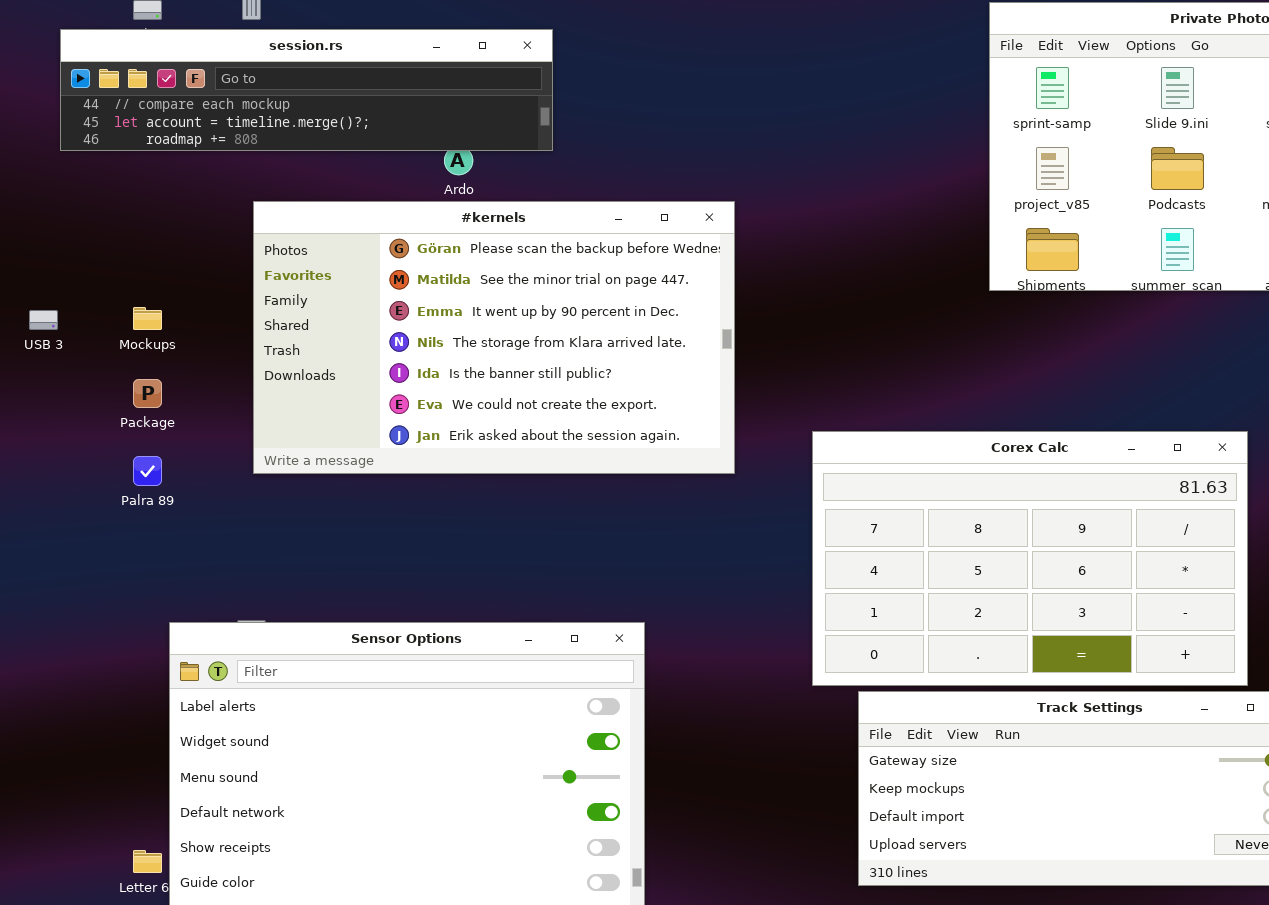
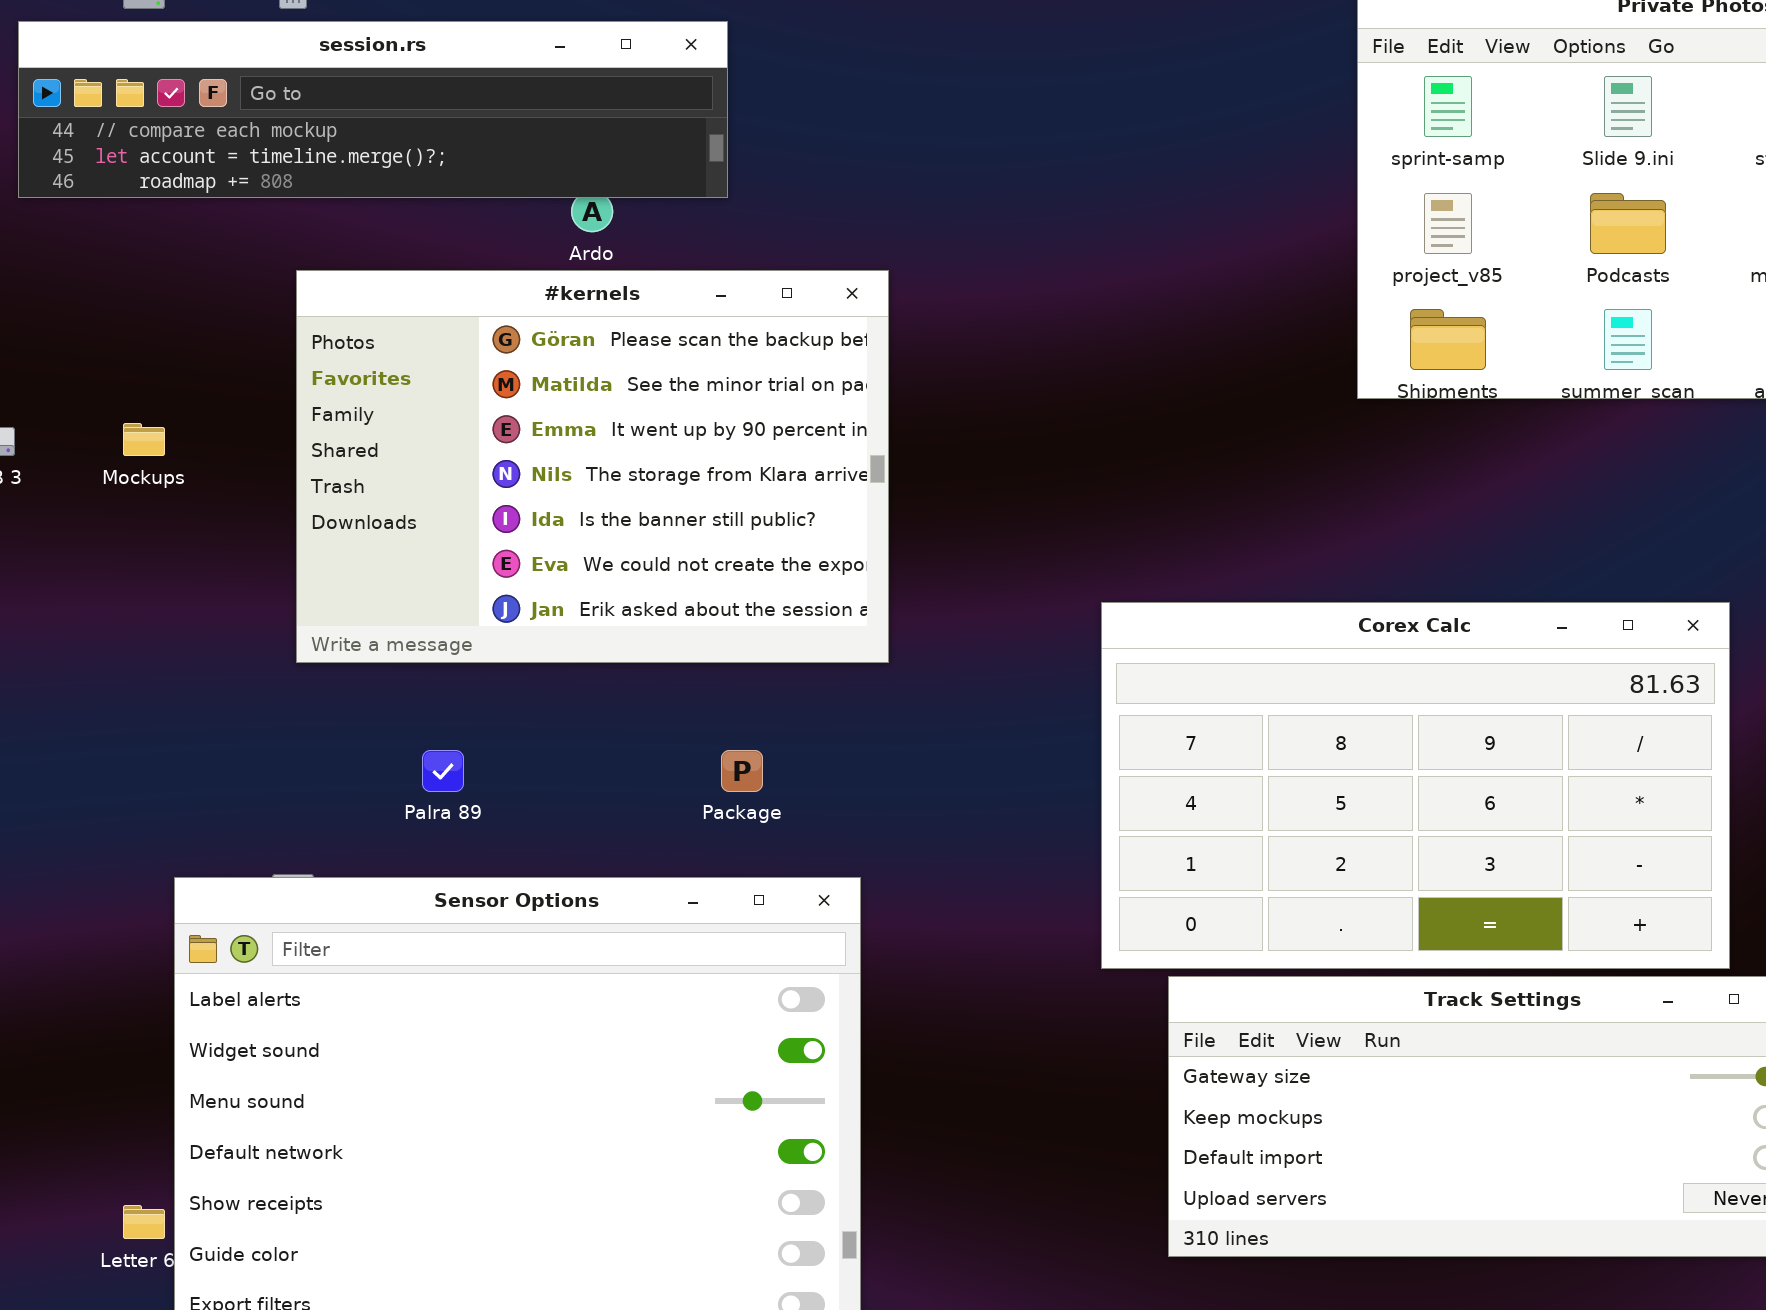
#kernels: [253,201,735,474] -> [296,270,889,663], resized
Package: [133,379,162,408] -> [721,750,763,792], moved
Palra 89: [133,456,162,486] -> [422,750,464,792], moved

